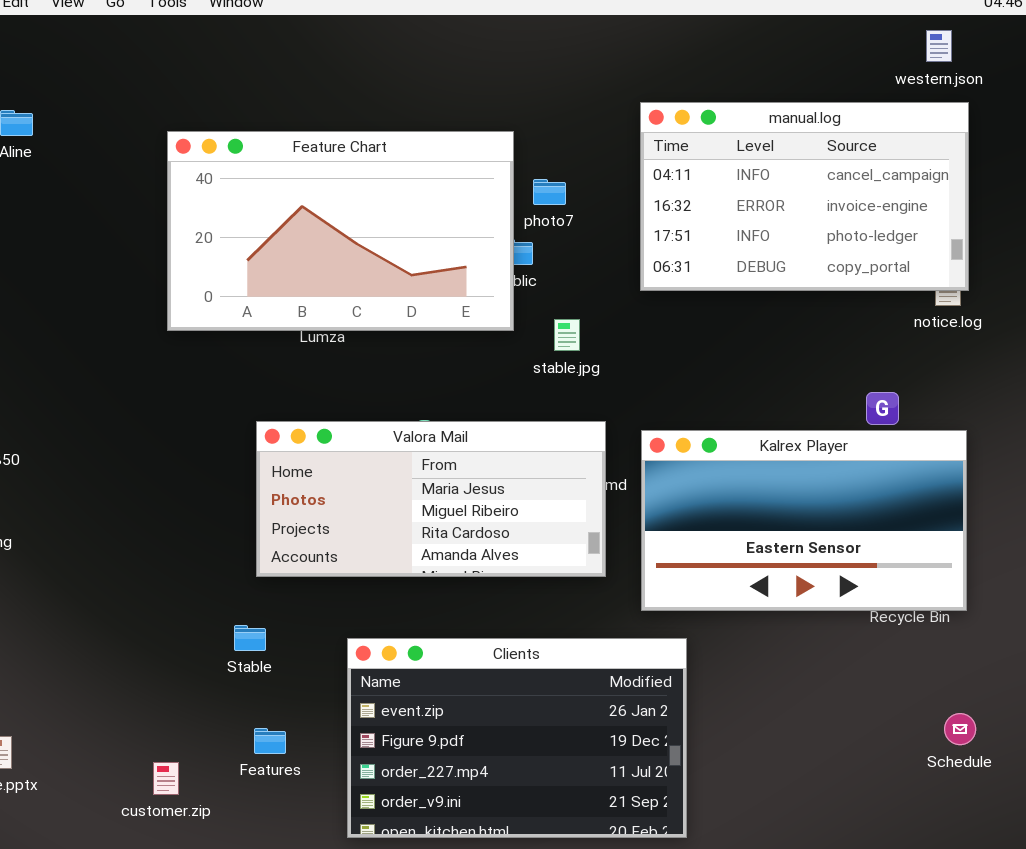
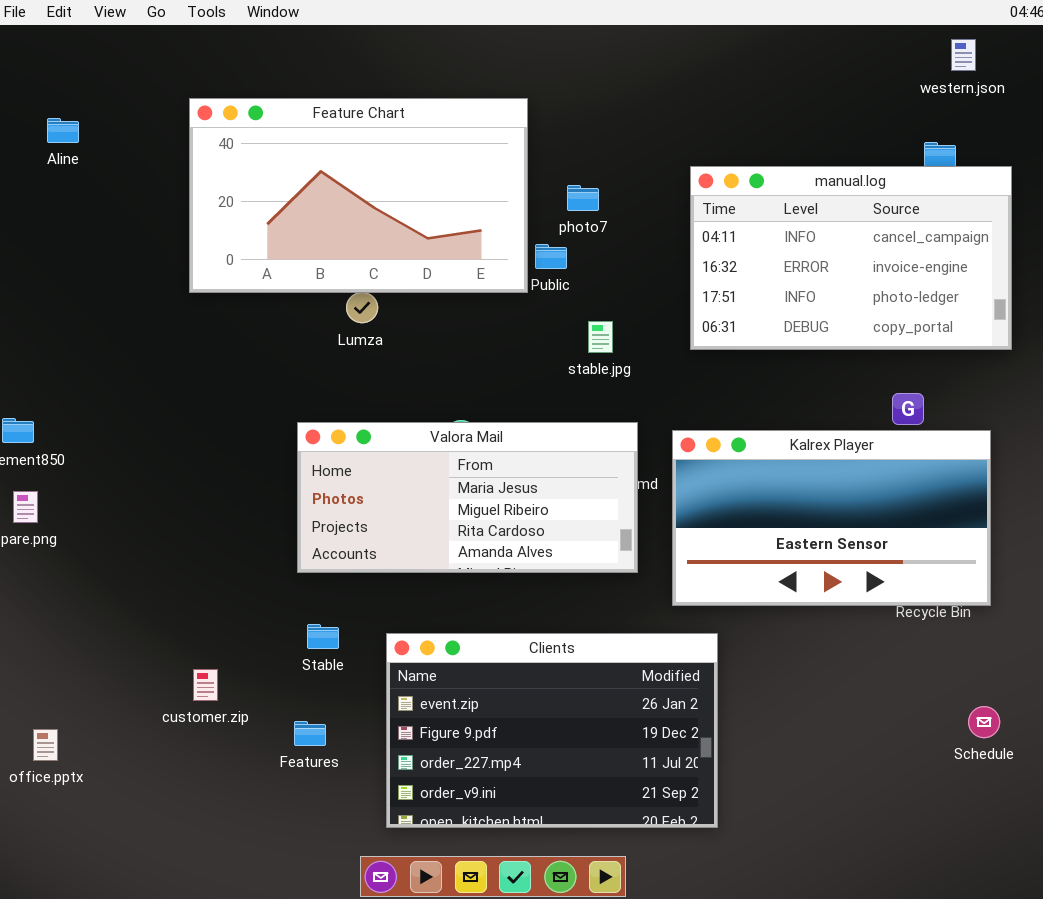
manual.log: [640,102,969,291] -> [690,166,1012,350], moved
Feature Chart: [167,131,514,331] -> [189,98,528,293], moved
Stable: [234,625,266,651] -> [307,624,339,649], moved
customer.zip: [153,762,179,795] -> [193,669,218,701], moved

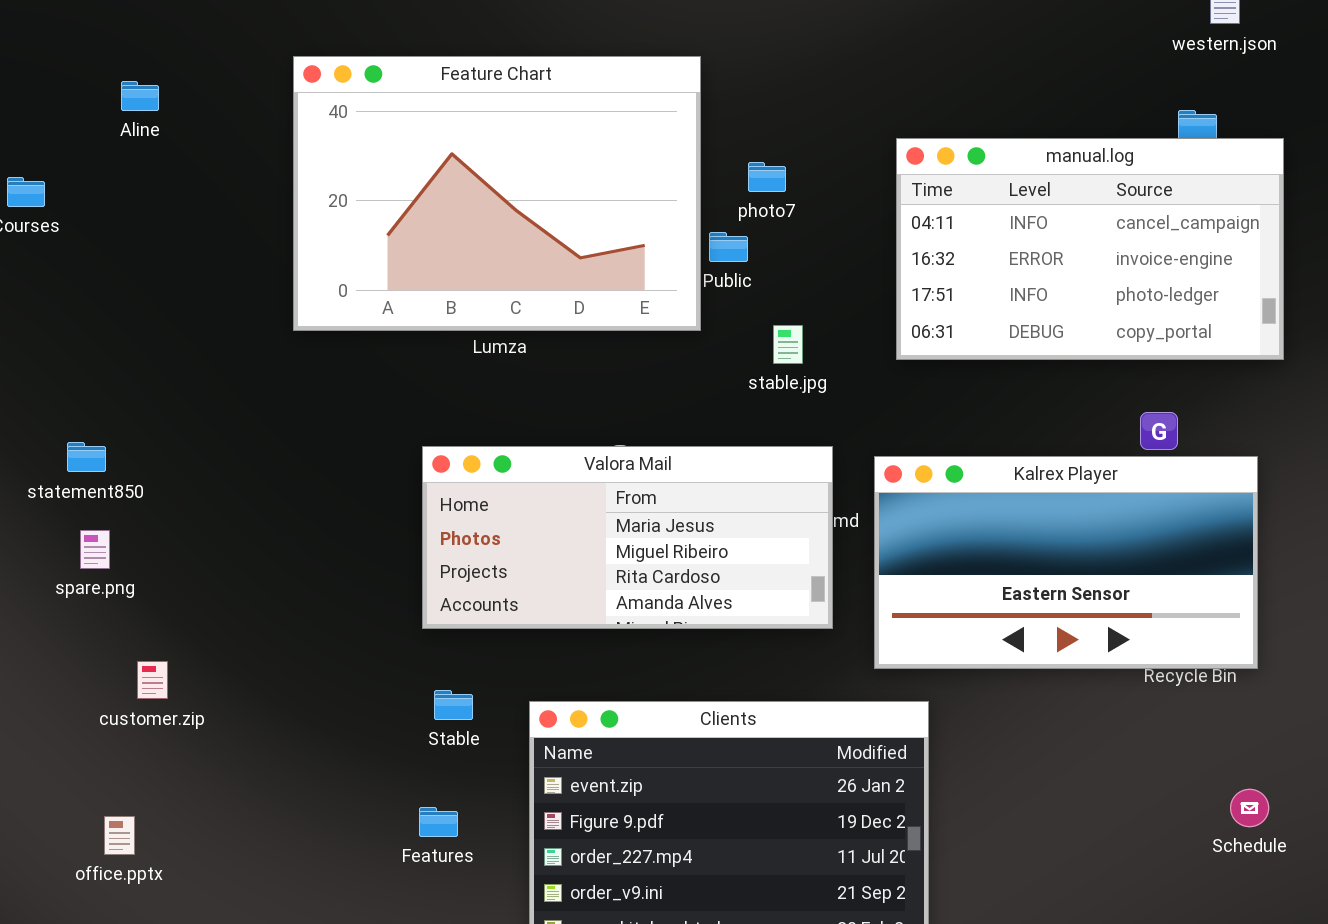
Feature Chart: [189,98,528,293] -> [293,56,701,331], resized
customer.zip: [193,669,218,701] -> [137,661,168,699], moved

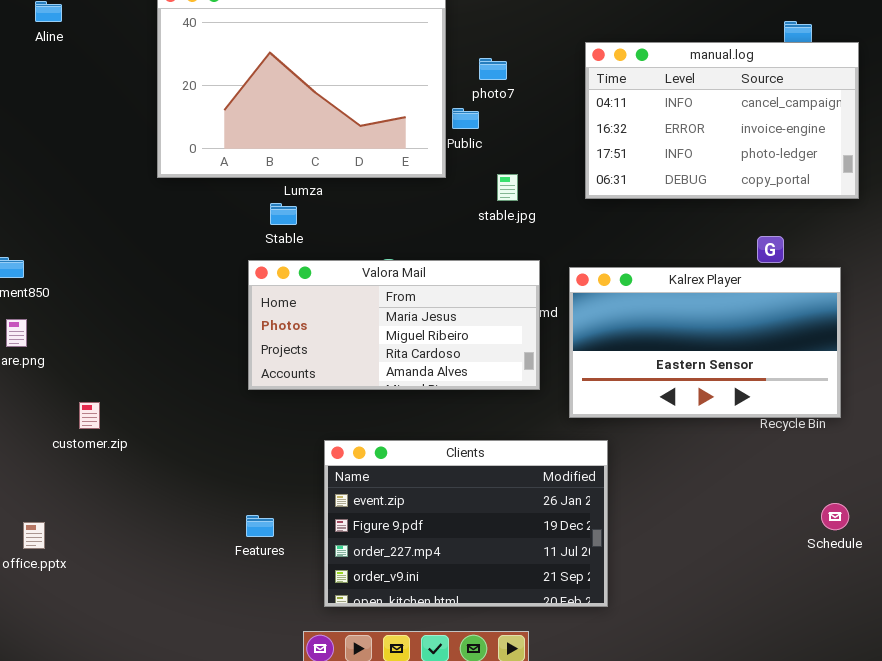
customer.zip: [137,661,168,699] -> [79,402,100,429], moved
Stable: [434,690,473,720] -> [270,203,297,225], moved

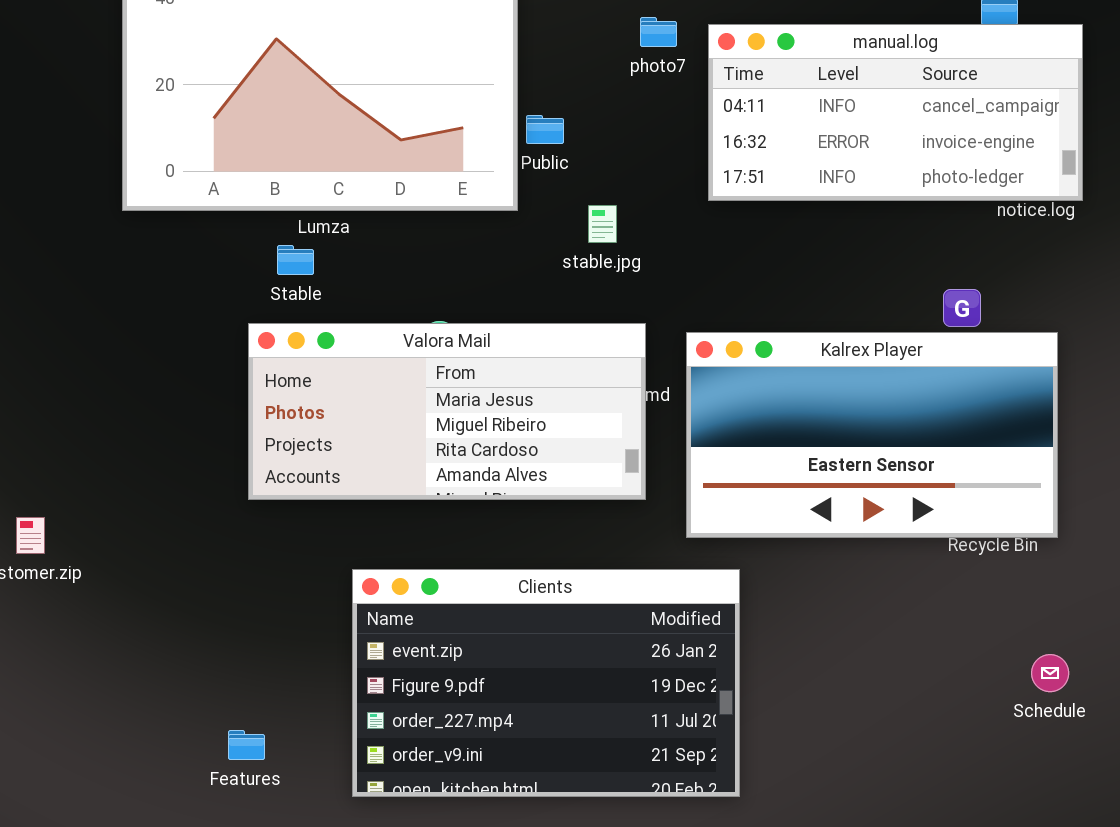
manual.log: [585,42,859,199] -> [708,24,1083,201], resized
photo7: [479,58,507,80] -> [640,17,677,47], moved
Features: [246,515,274,537] -> [228,730,265,760], moved

